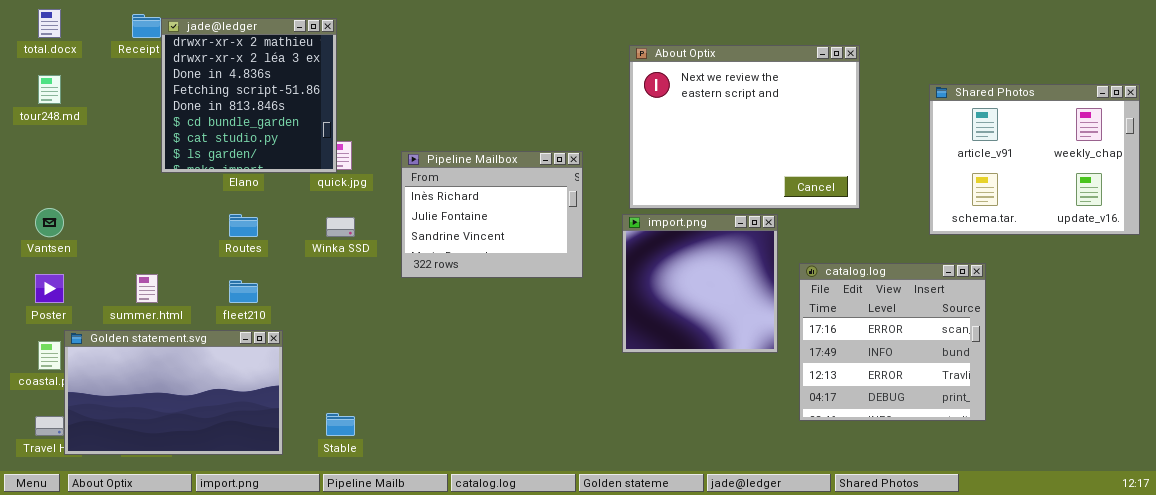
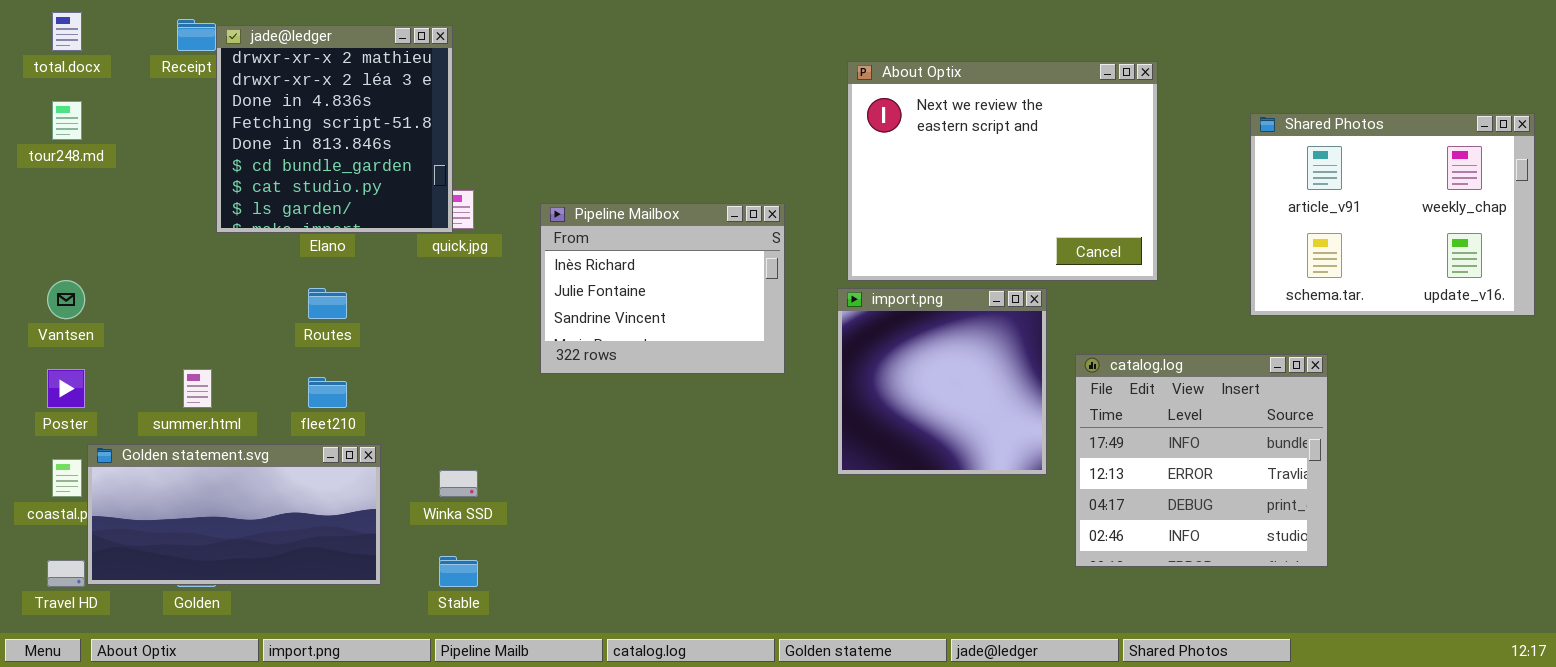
Winka SSD: [326,217,355,237] -> [439,470,478,497], moved
catalog.log: [799,263,986,421] -> [1075,354,1328,567], scrolled down 1 row
Golden statement.svg: [64,330,283,455] -> [87,444,381,585], resized

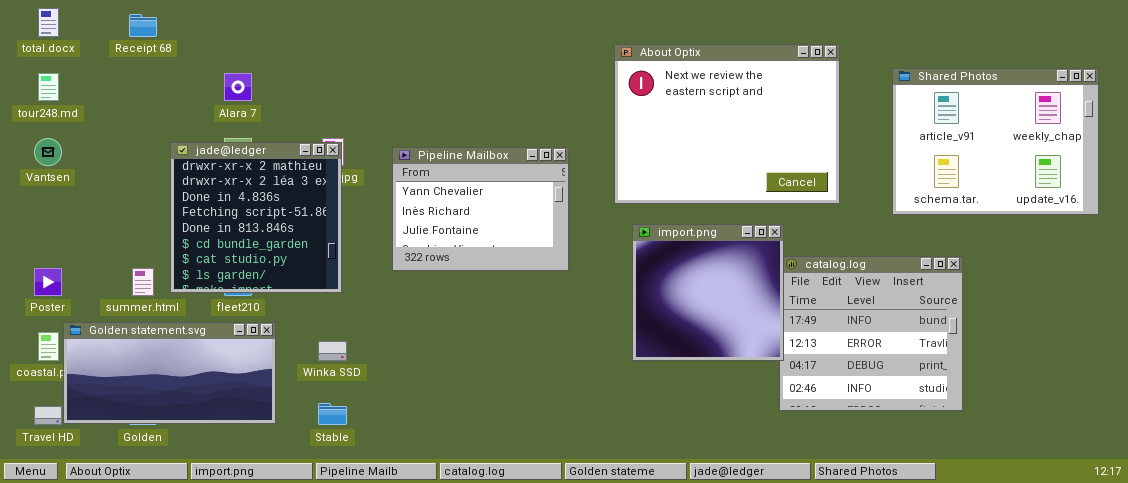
jade@ledger: [216,25,453,233] -> [170,142,342,293], moved
Shared Photos: [1250,113,1535,316] -> [892,68,1099,215], moved
Pipeline Mailbox: [540,203,785,374] -> [392,147,569,271], scrolled up 1 row
Vantsen: [47,280,85,319] -> [34,138,62,166], moved
import.png: [837,288,1047,475] -> [632,224,784,361], moved

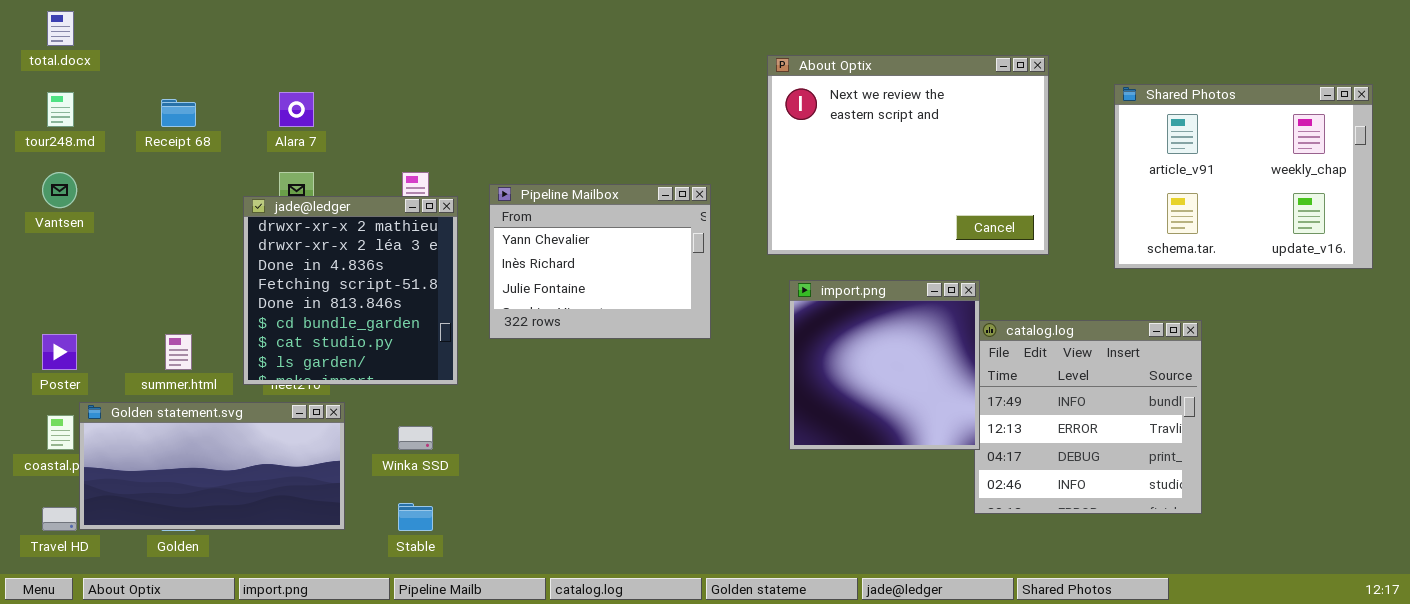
Receipt 68: [129,14,157,37] -> [161,99,196,127], moved
jade@ledger: [170,142,342,293] -> [243,196,458,385], moved

